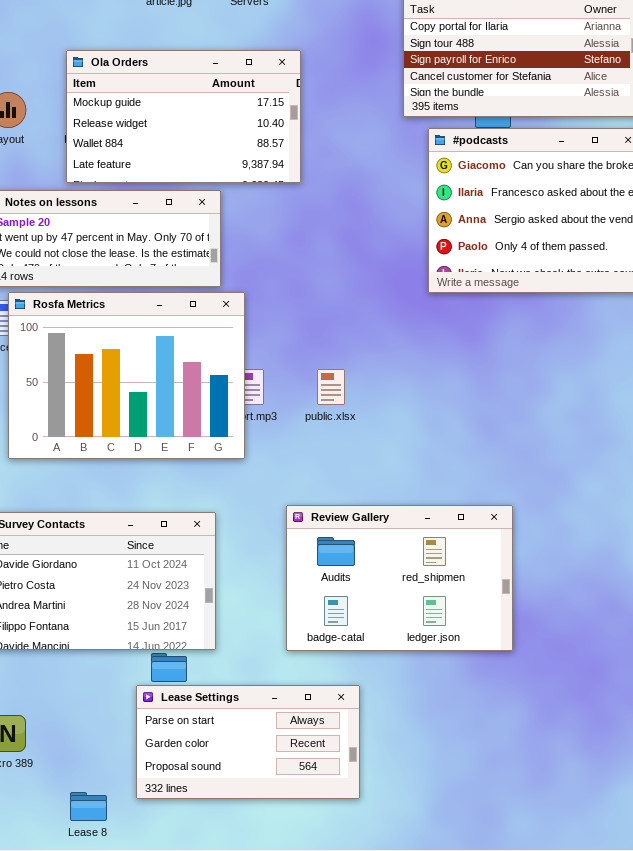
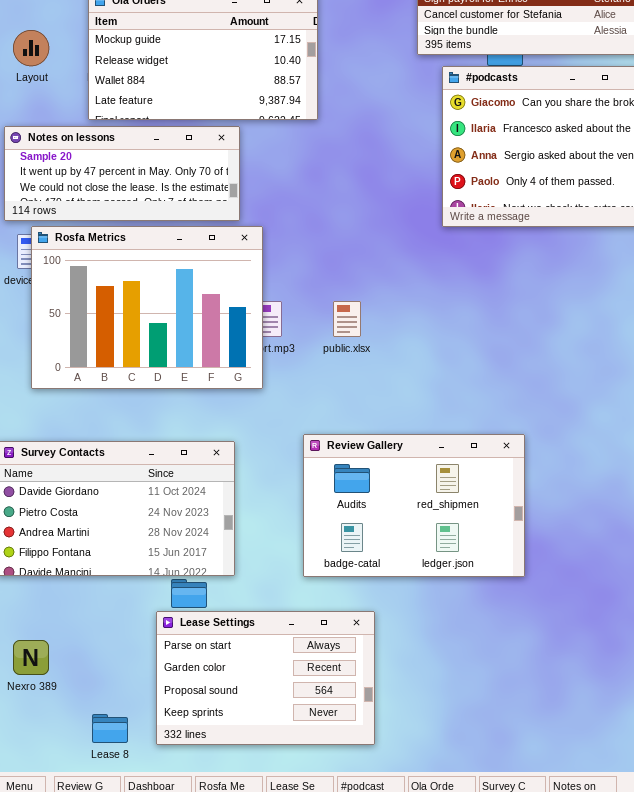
Lease Settings: [136,685,360,799] -> [156,611,375,745], resized

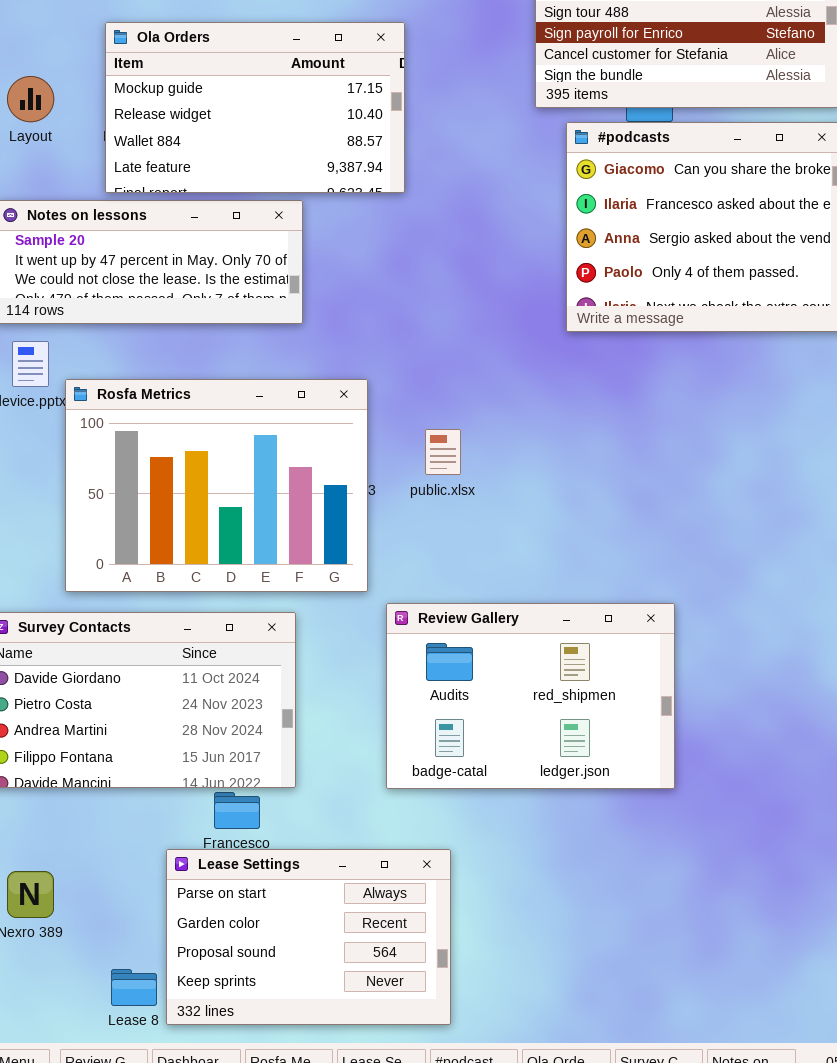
Rosfa Metrics: [31,226,263,389] -> [65,379,368,592], moved
Lease Settings: [156,611,375,745] -> [166,849,451,1025], moved

